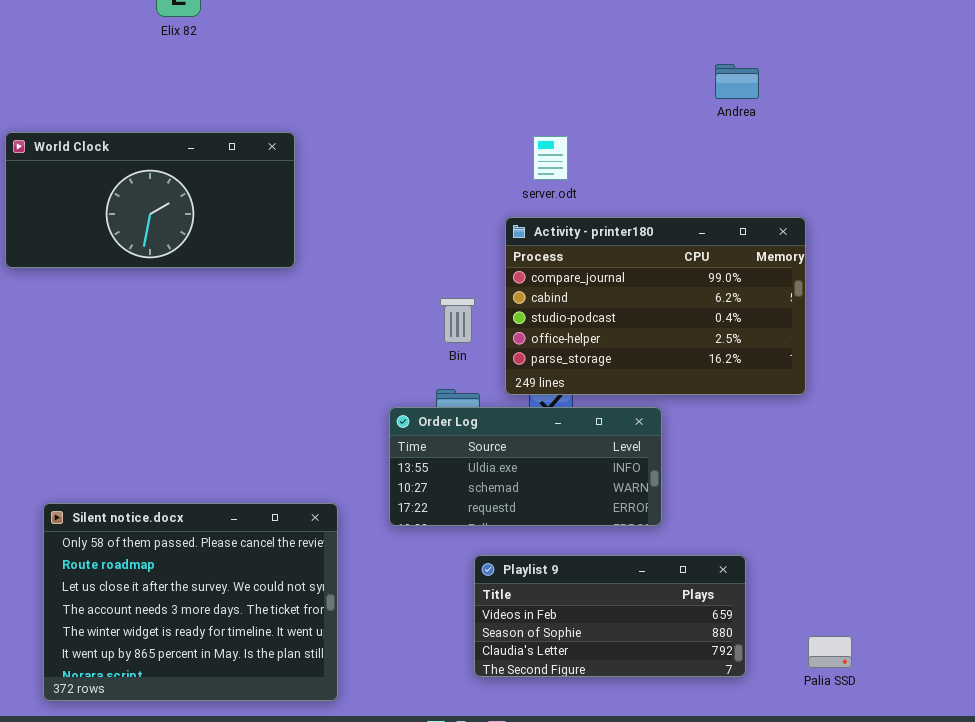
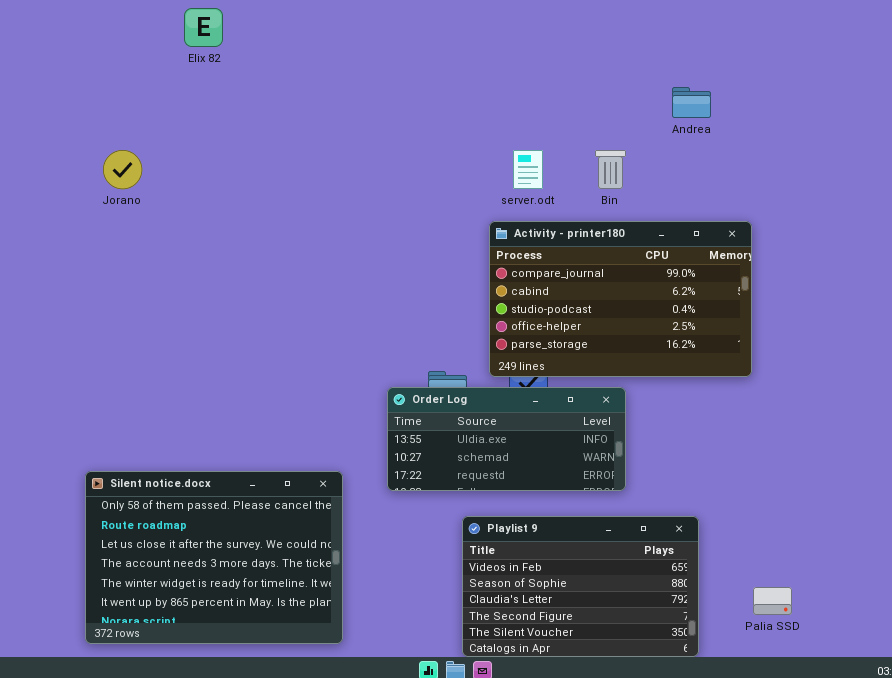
World Clock: [5,132,295,268] -> none, closed
Bin: [440,298,475,343] -> [595,150,626,189], moved
Playlist 9: [474,555,746,677] -> [462,516,699,657], resized

